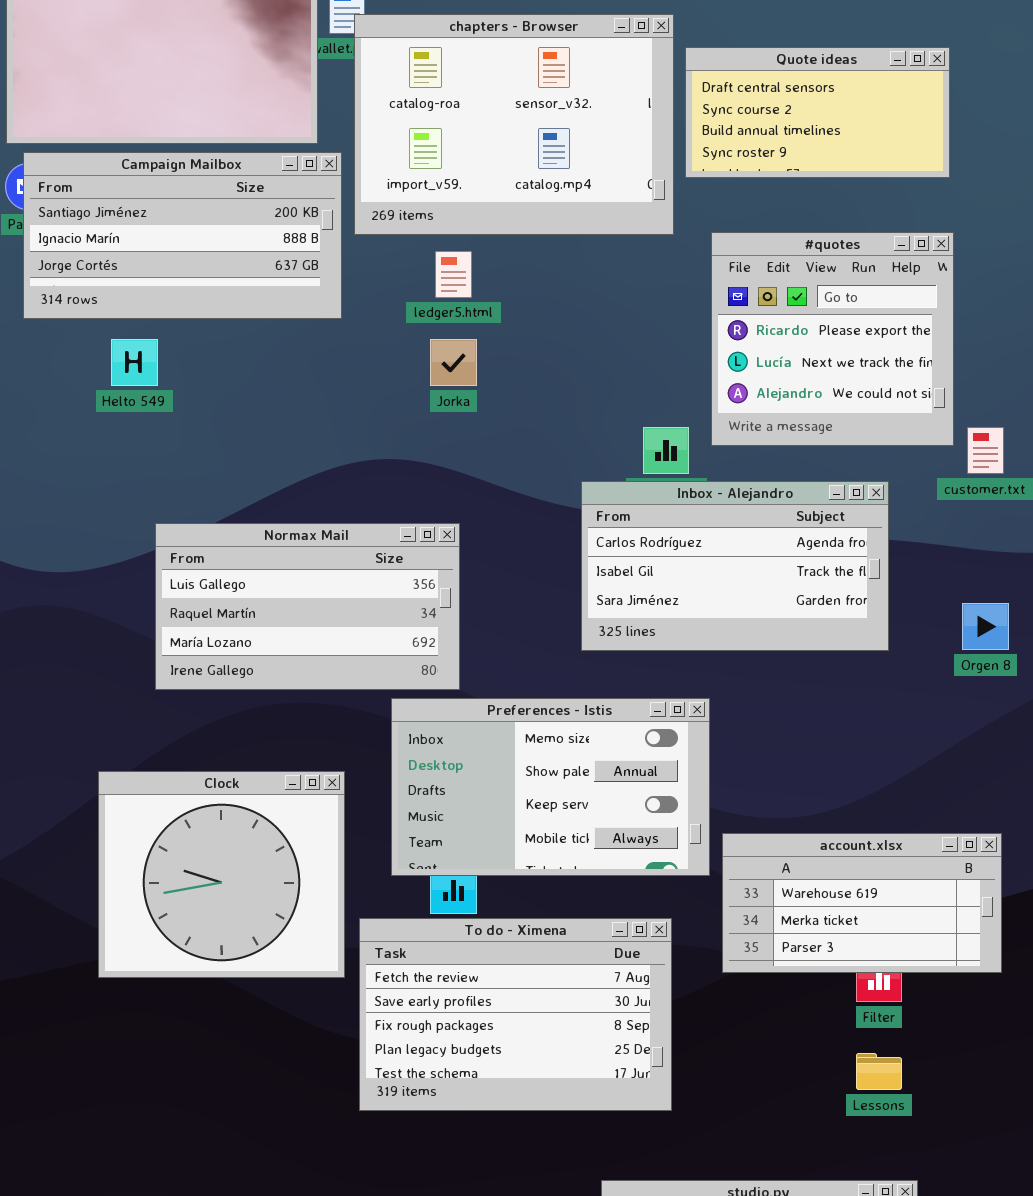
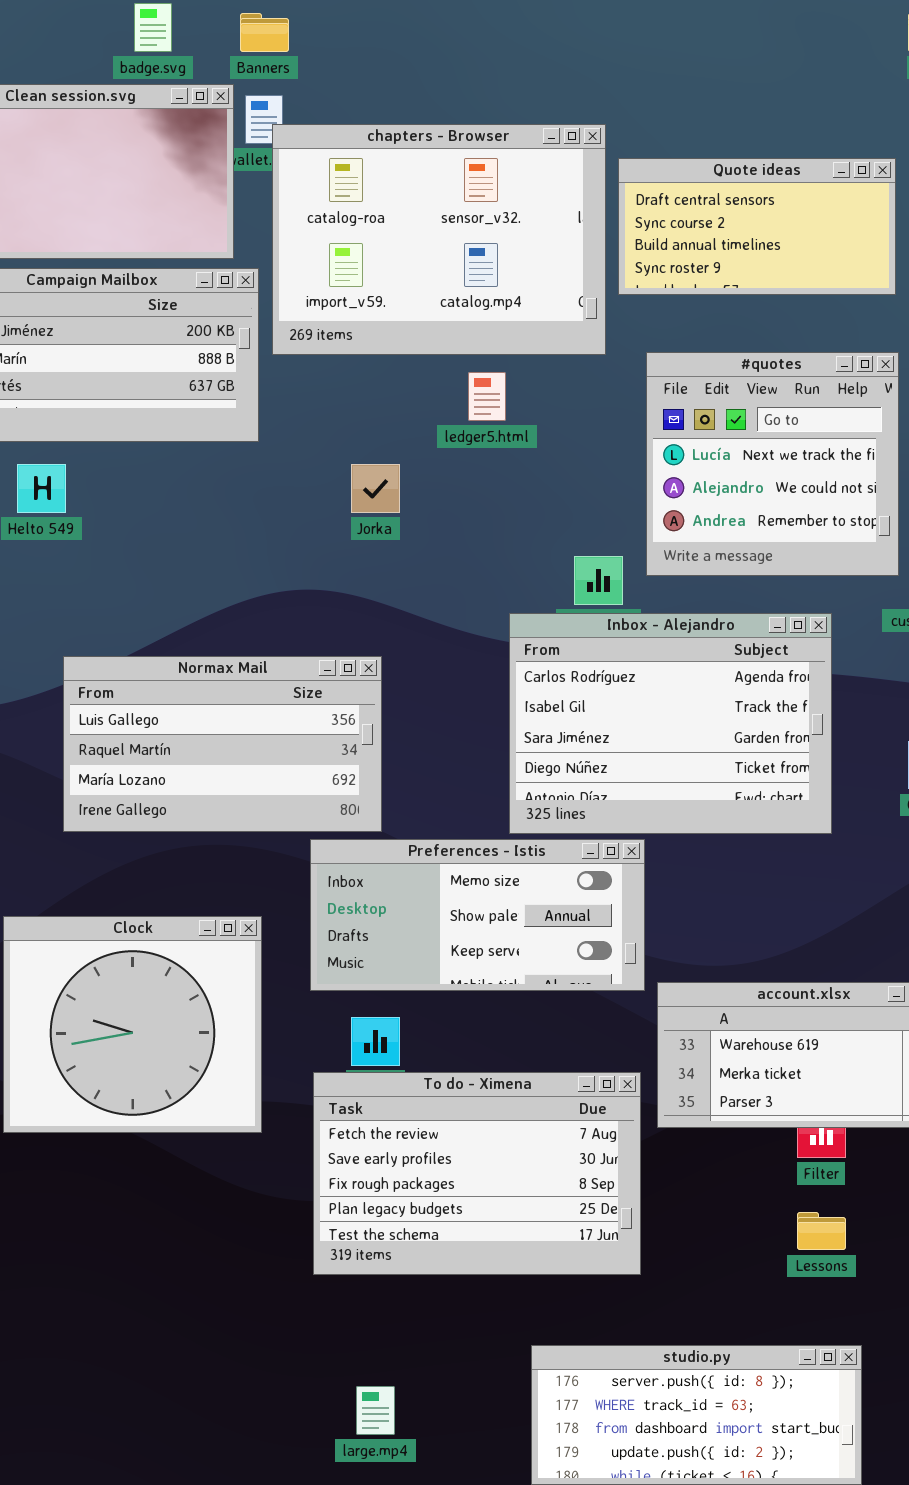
#quotes: [711,232,954,446] -> [646,352,899,576], scrolled down 1 row
ledger5.html: [435,251,472,298] -> [468,372,506,421], moved
Inbox - Alejandro: [581,481,889,651] -> [509,613,832,834], resized
Preferences - Istis: [391,698,710,876] -> [310,839,645,991], resized
To do - Ximena: [359,918,672,1111] -> [313,1072,641,1275], moved

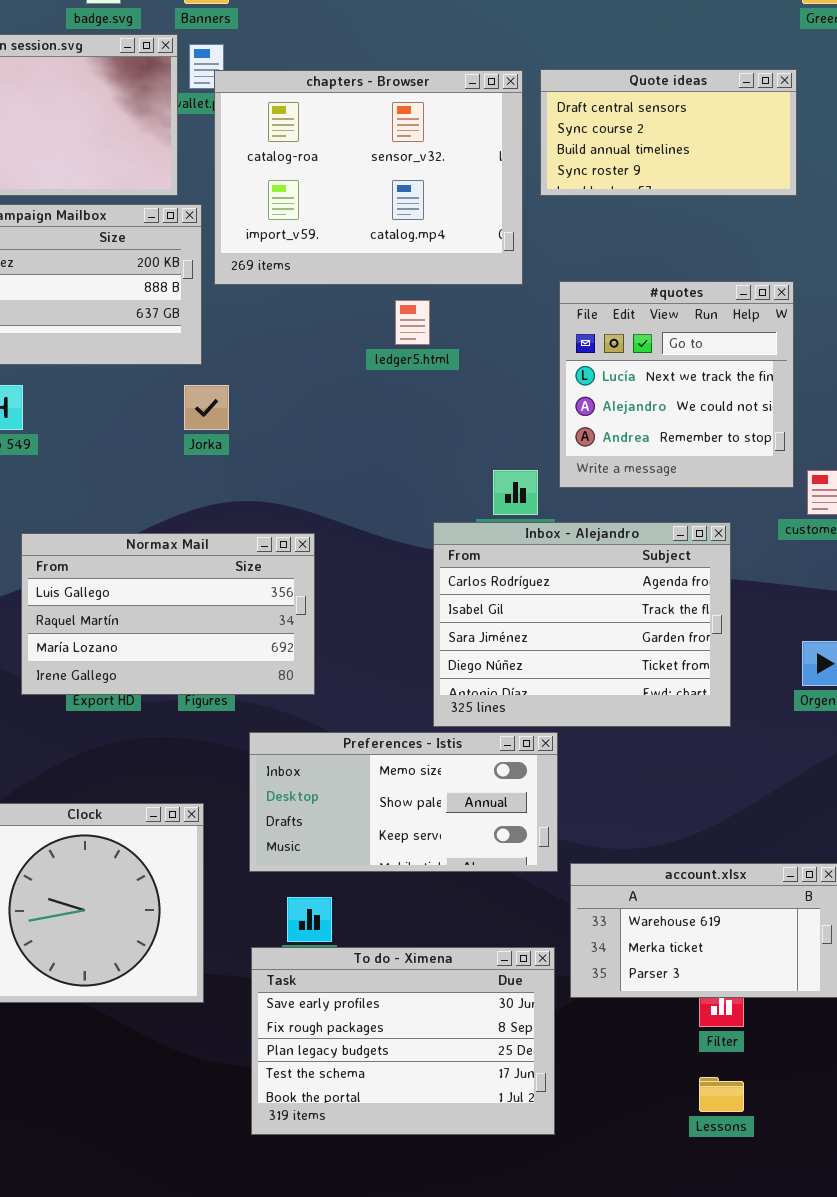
Quote ideas: [618,158,896,295] -> [540,69,797,196], moved
Jorka: [351,464,400,513] -> [184,385,229,430], moved
Normax Mail: [63,656,382,832] -> [21,533,315,695], moved
To do - Ximena: [313,1072,641,1275] -> [251,947,555,1135], scrolled down 1 row

